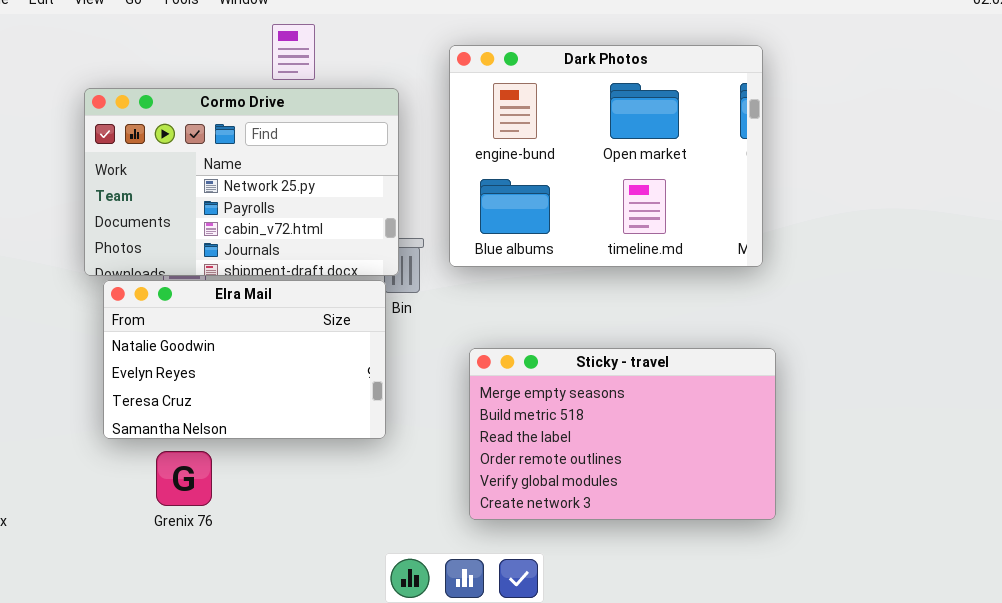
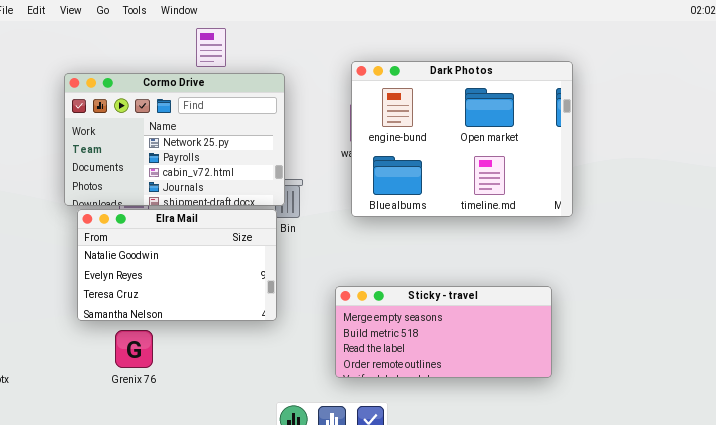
Dark Photos: [449,45,763,267] -> [351,61,573,217], moved
Sticky - travel: [469,348,776,520] -> [335,286,552,378], resized

